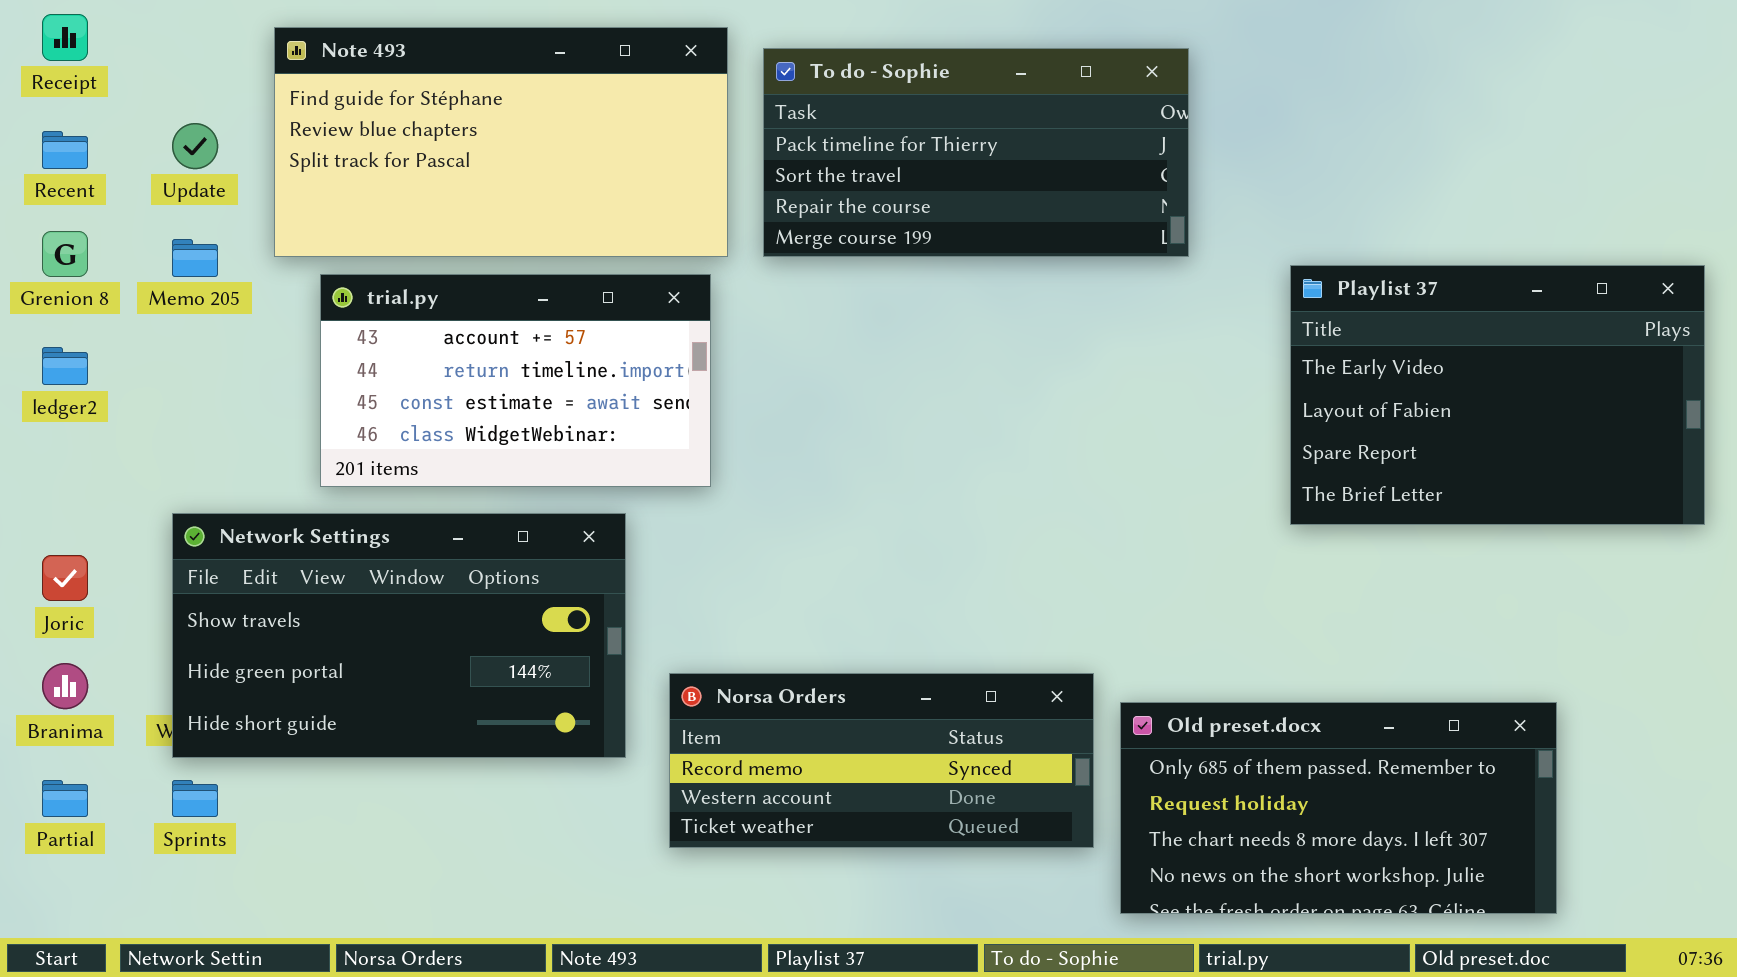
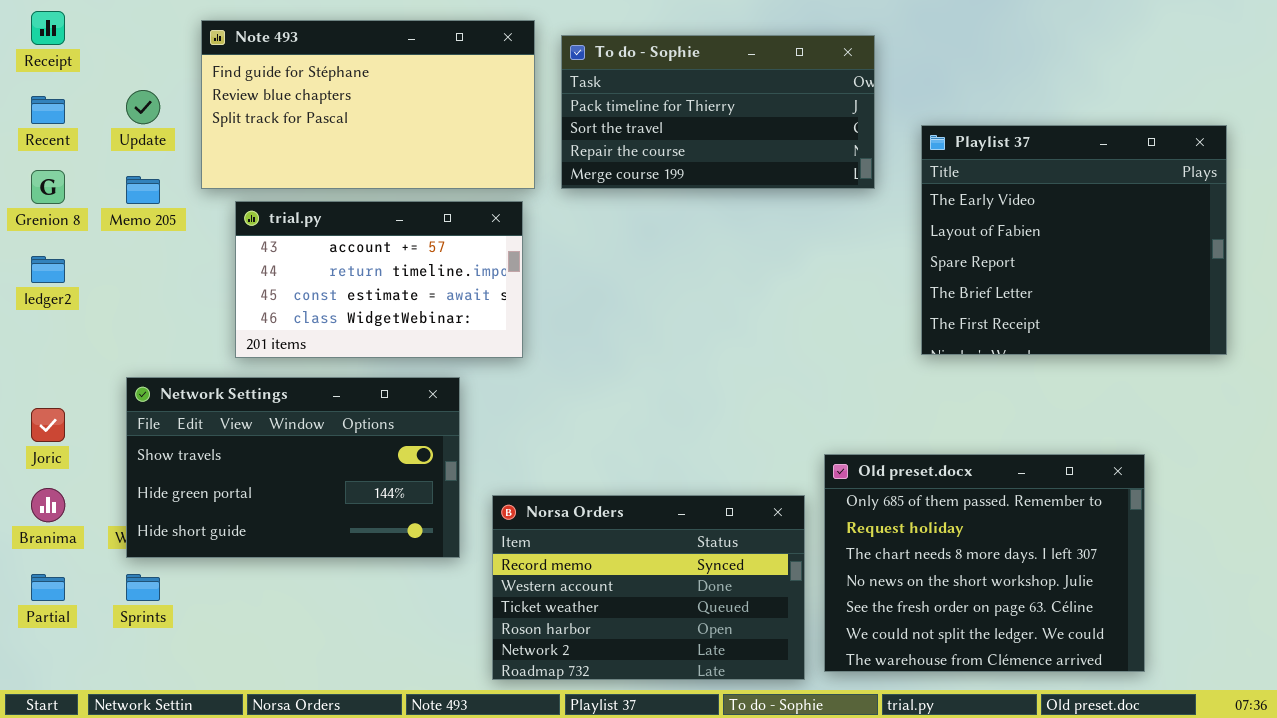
Playlist 37: [1290,265,1705,525] -> [921,125,1227,355], moved, resized
Norsa Orders: [669,673,1094,848] -> [492,495,805,680], resized
Old preset.docx: [1120,702,1557,914] -> [824,454,1145,672], resized

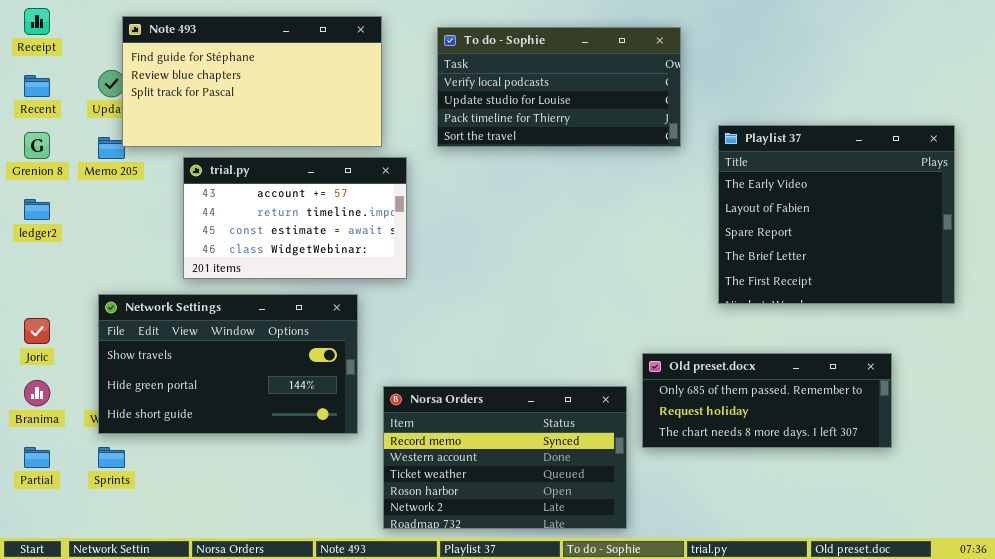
Note 493: [201,20,535,189] -> [122,16,382,147], moved
To do - Sophie: [561,35,875,189] -> [437,27,681,147], scrolled up 2 rows
Playlist 37: [921,125,1227,355] -> [718,125,955,304], moved
Old preset.docx: [824,454,1145,672] -> [642,353,892,448], resized

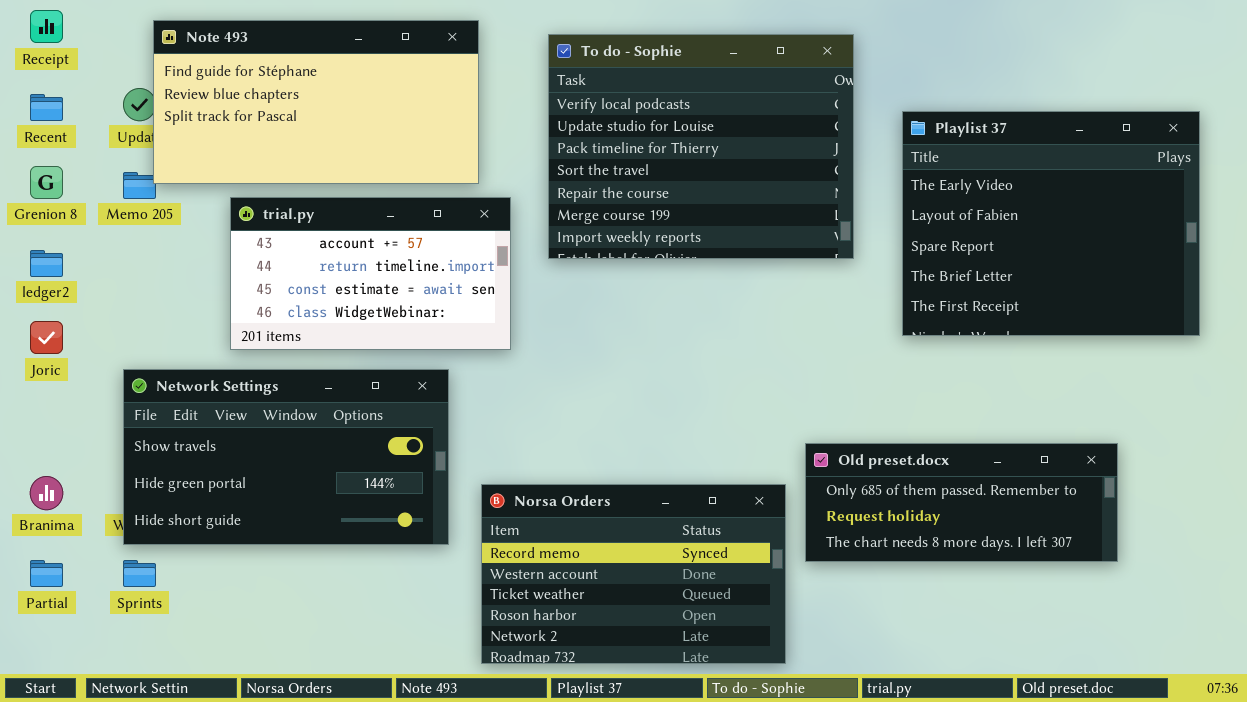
To do - Sophie: [437,27,681,147] -> [548,34,854,259], resized
Playlist 37: [718,125,955,304] -> [902,111,1200,336], moved
Joric: [24,318,50,344] -> [30,321,63,354], moved

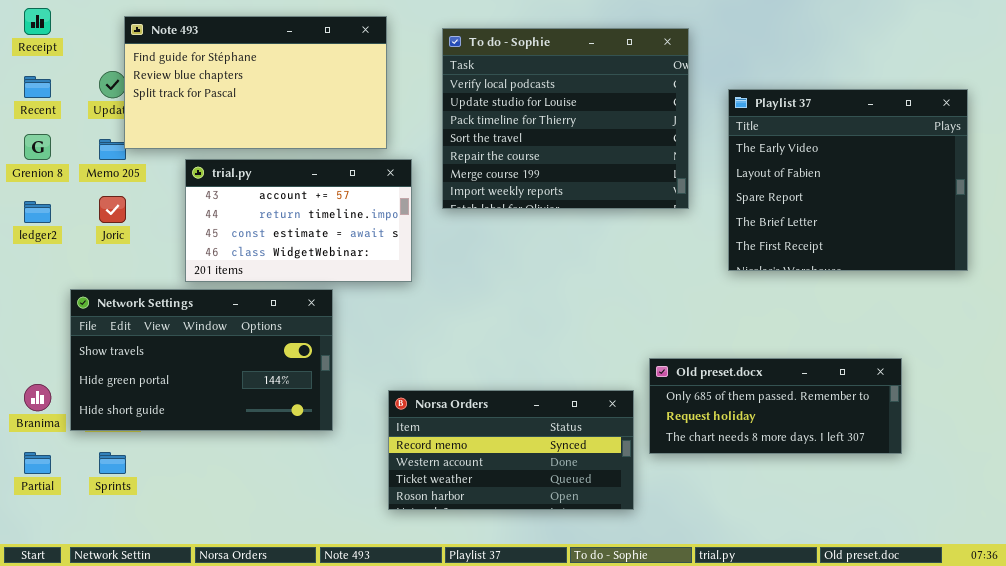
Joric: [30,321,63,354] -> [99,196,126,223], moved
Network Settings: [123,369,449,545] -> [70,289,333,431], moved
Norsa Orders: [481,484,786,664] -> [388,390,634,510], resized

